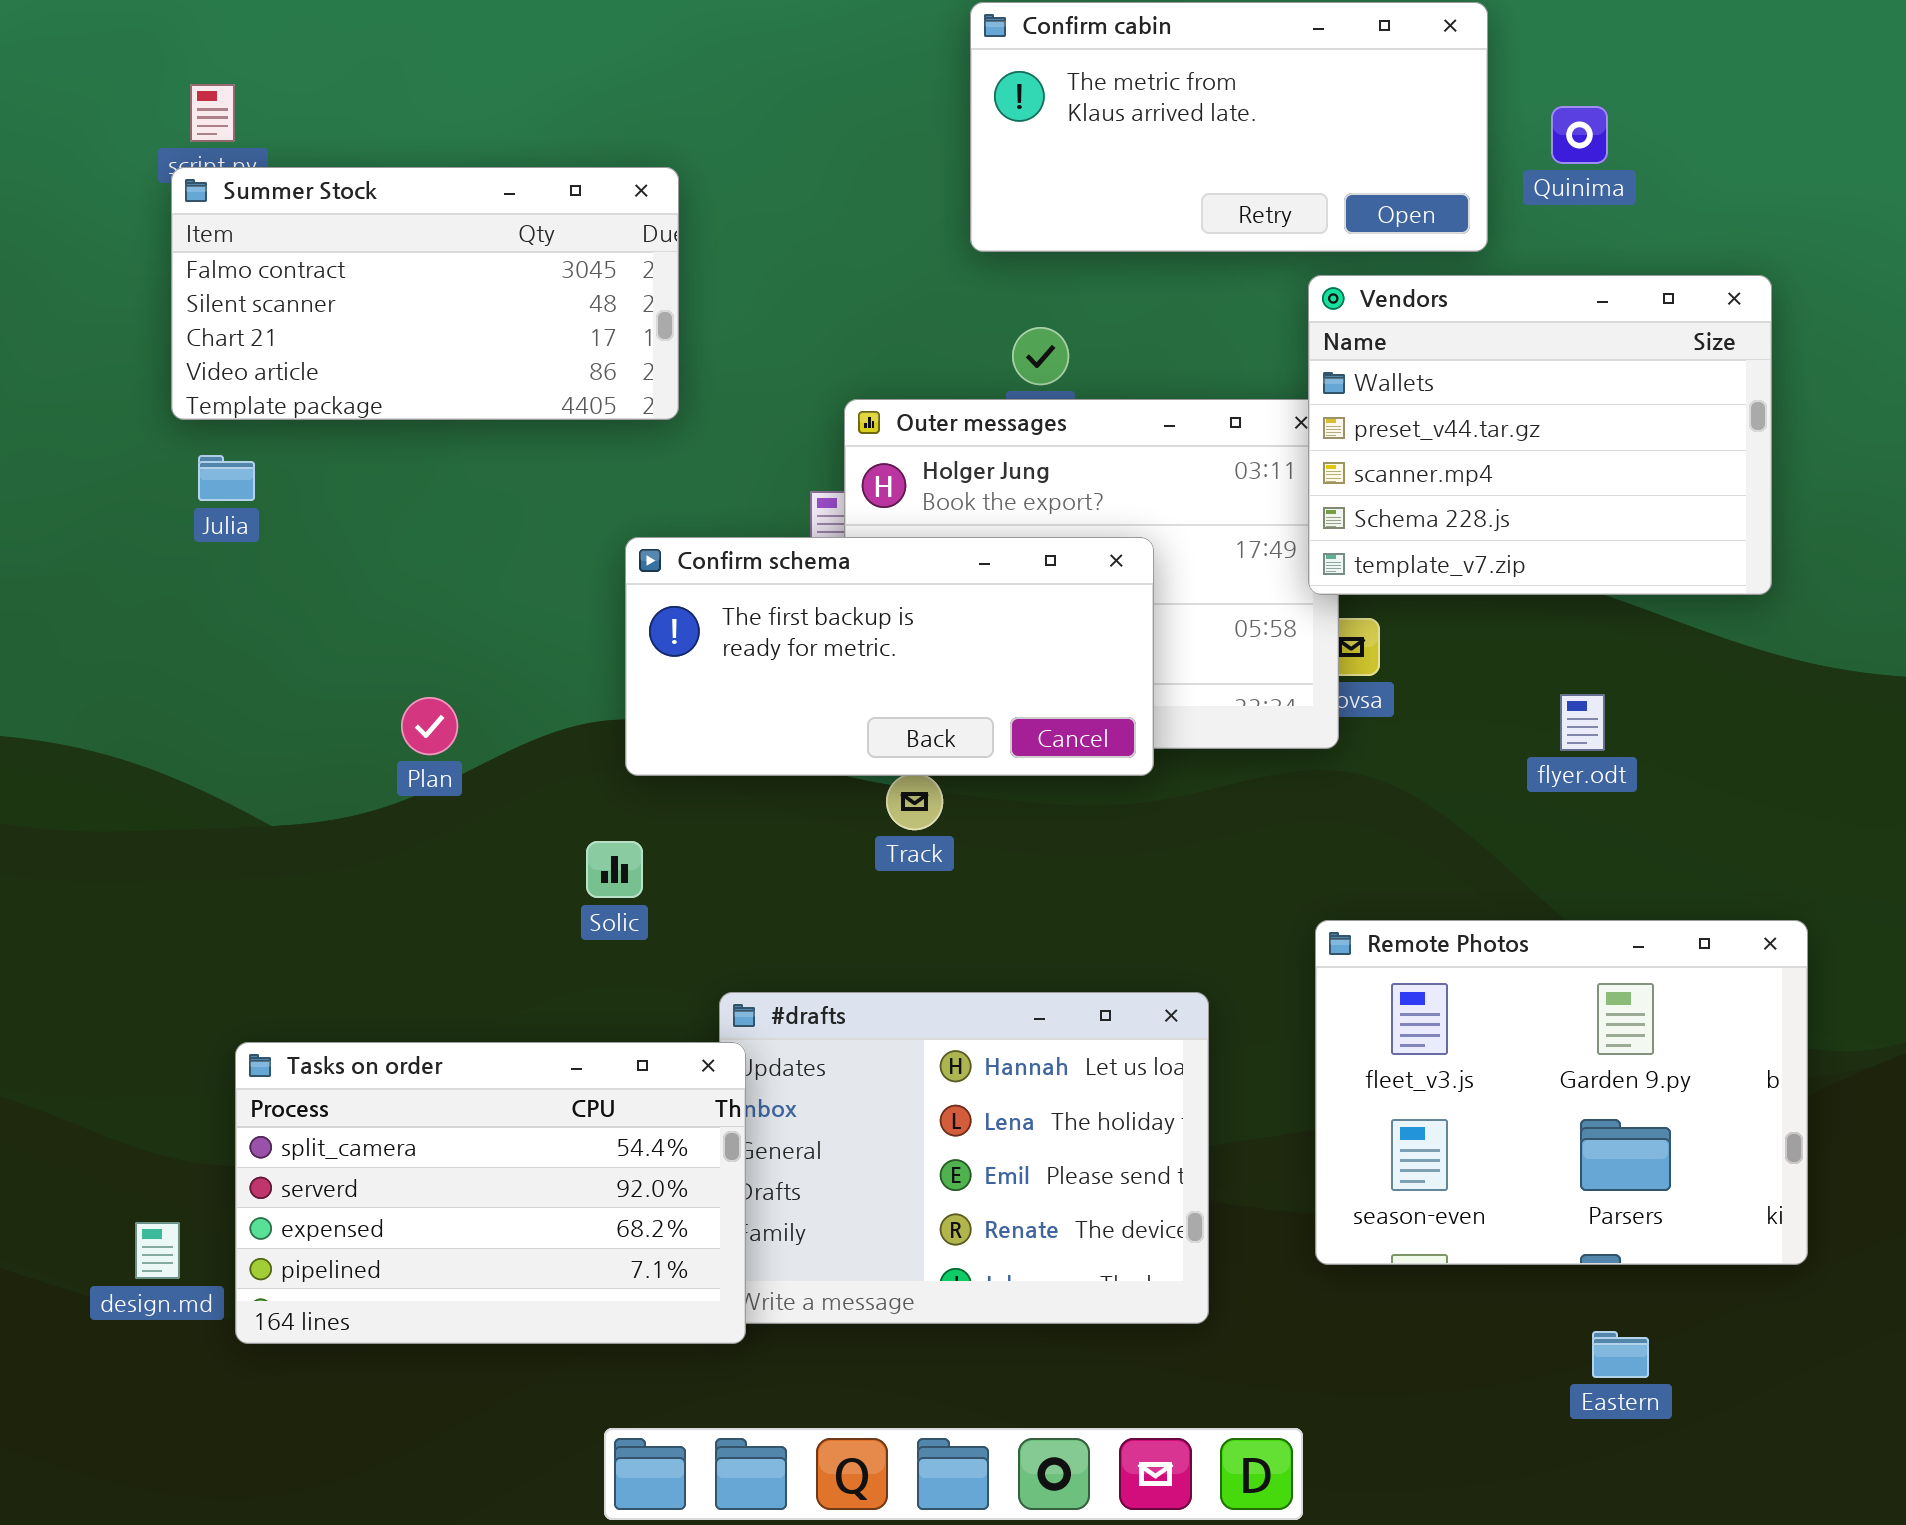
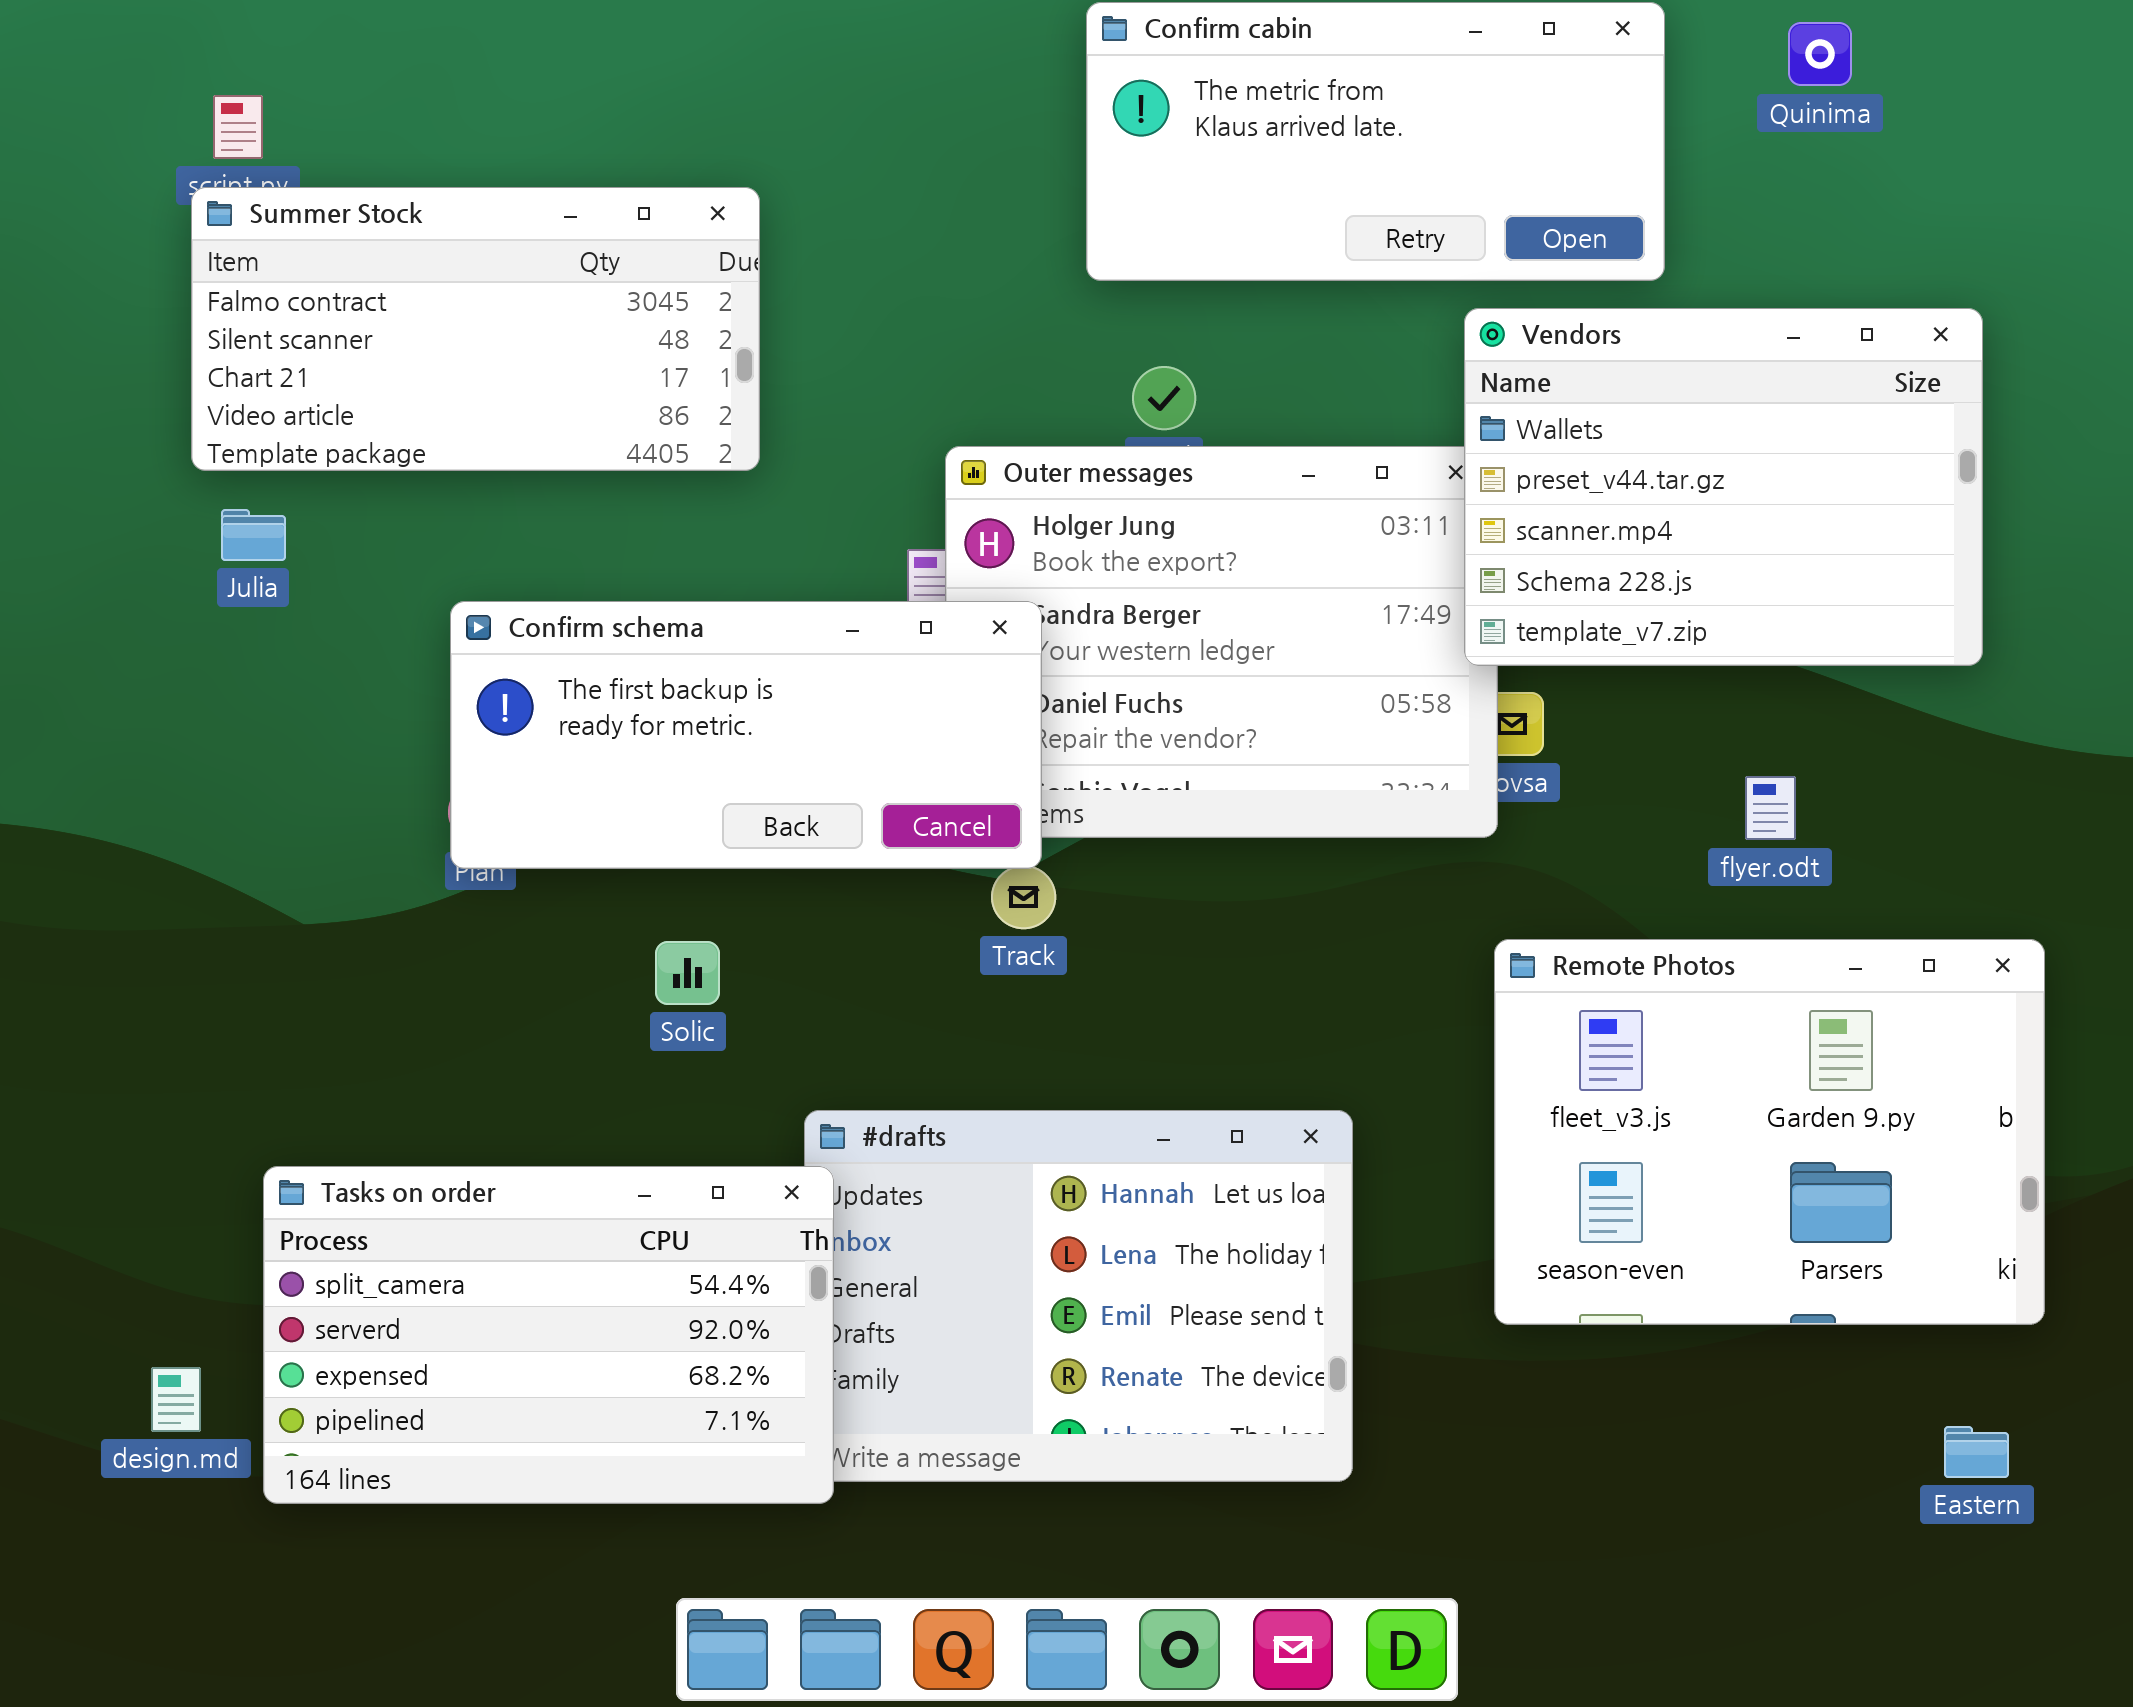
Quinima: [1551,106,1608,164] -> [1788,22,1852,86], moved
Confirm schema: [625,537,1154,776] -> [450,601,1042,869], moved
Remote Photos: [1315,920,1808,1265] -> [1494,939,2045,1325], moved
Eastern: [1592,1331,1649,1378] -> [1944,1426,2009,1478], moved

